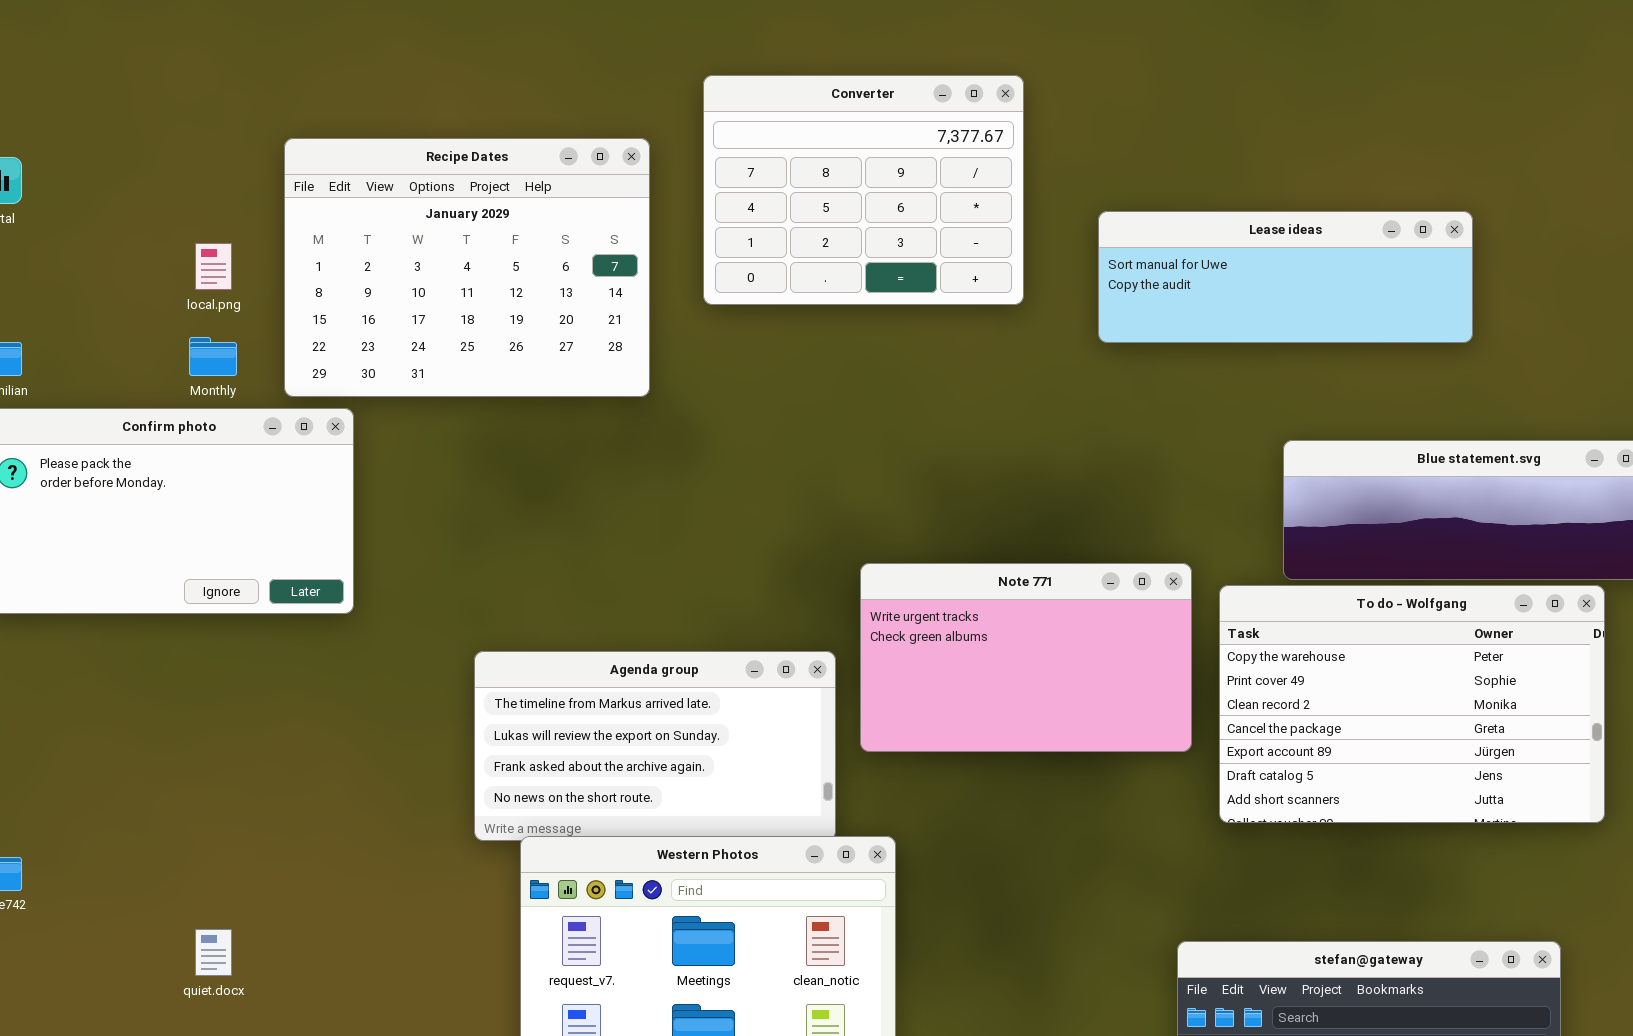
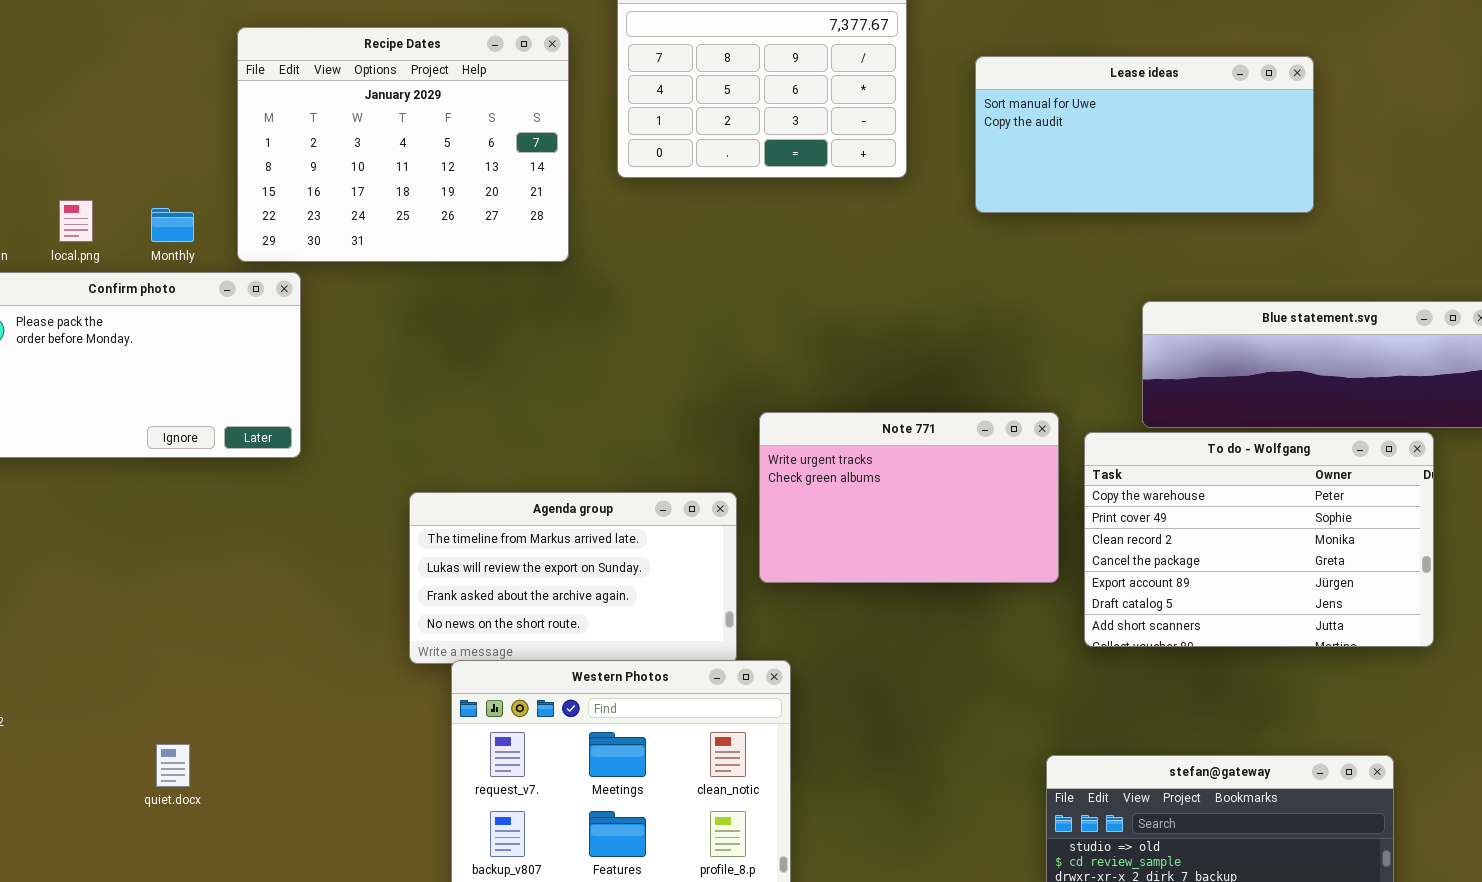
Lease ideas: [1098,211,1473,343] -> [975,56,1314,213], resized
local.png: [195,243,232,290] -> [59,200,93,242], moved

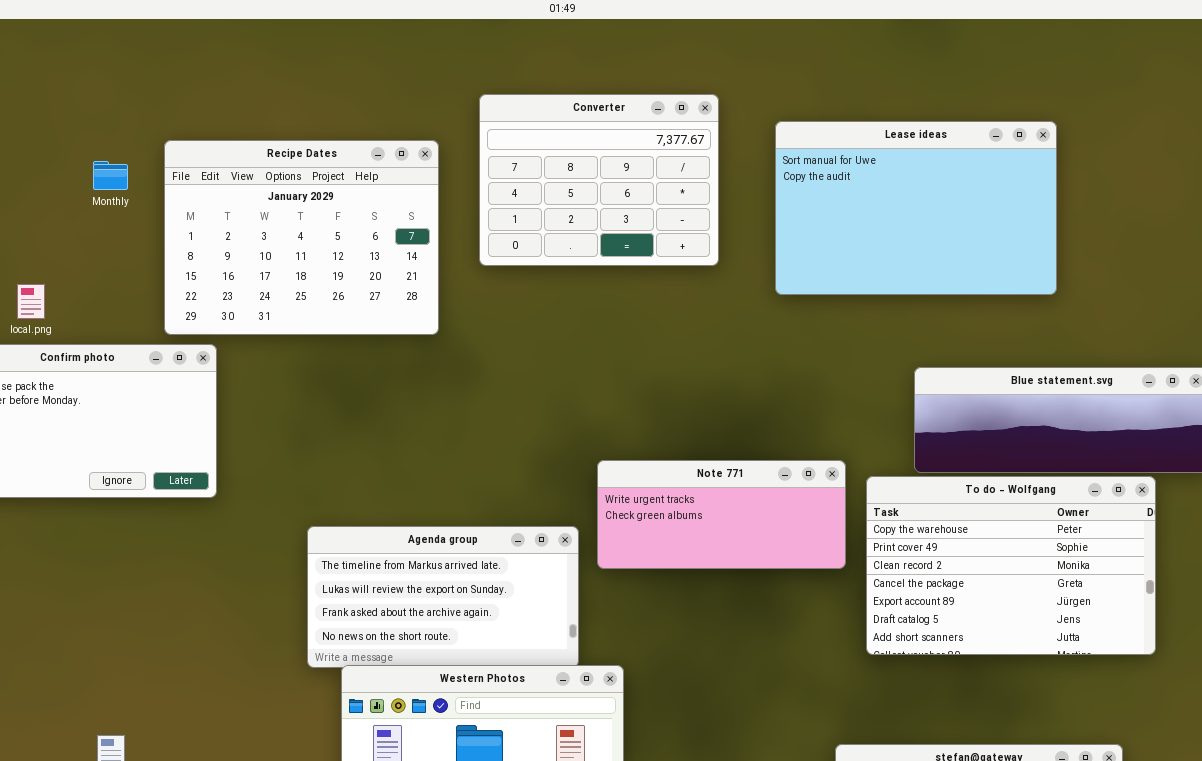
Lease ideas: [975,56,1314,213] -> [775,121,1057,295], resized
Monthly: [151,208,194,242] -> [93,161,128,190], moved
Note 771: [759,412,1059,583] -> [597,460,846,569], resized

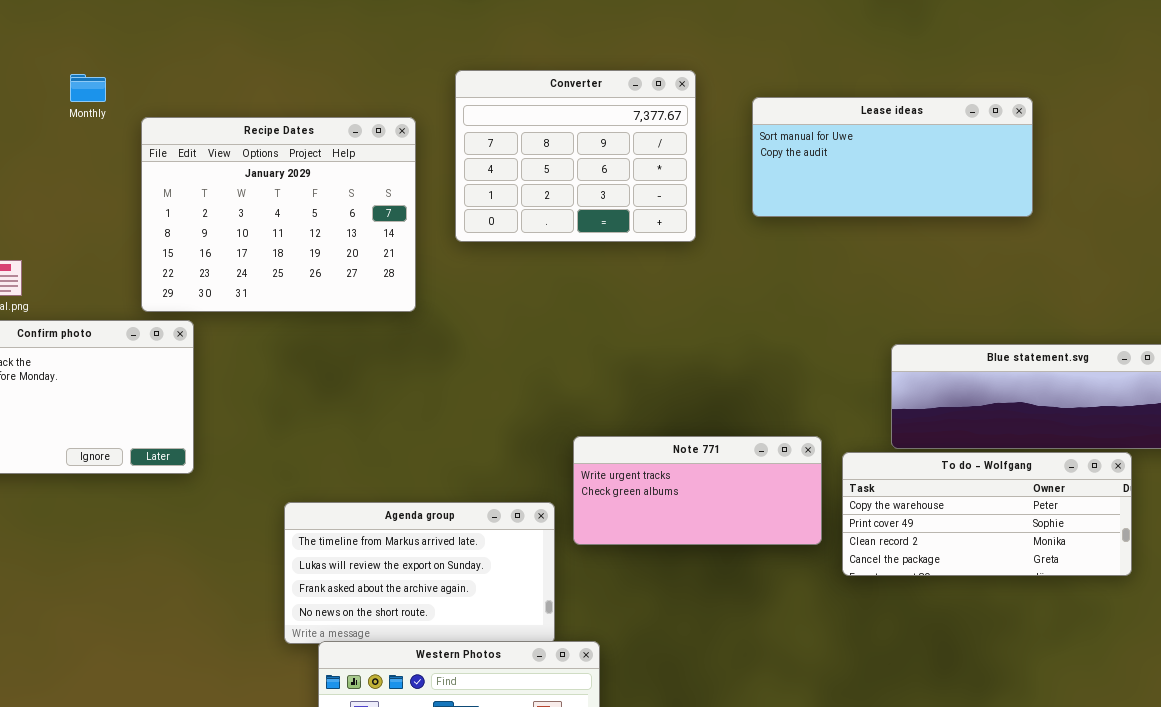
Lease ideas: [775,121,1057,295] -> [752,97,1033,217], resized
Monthly: [93,161,128,190] -> [70,74,106,102], moved
To do - Wolfgang: [866,476,1156,655] -> [842,452,1132,576], resized

